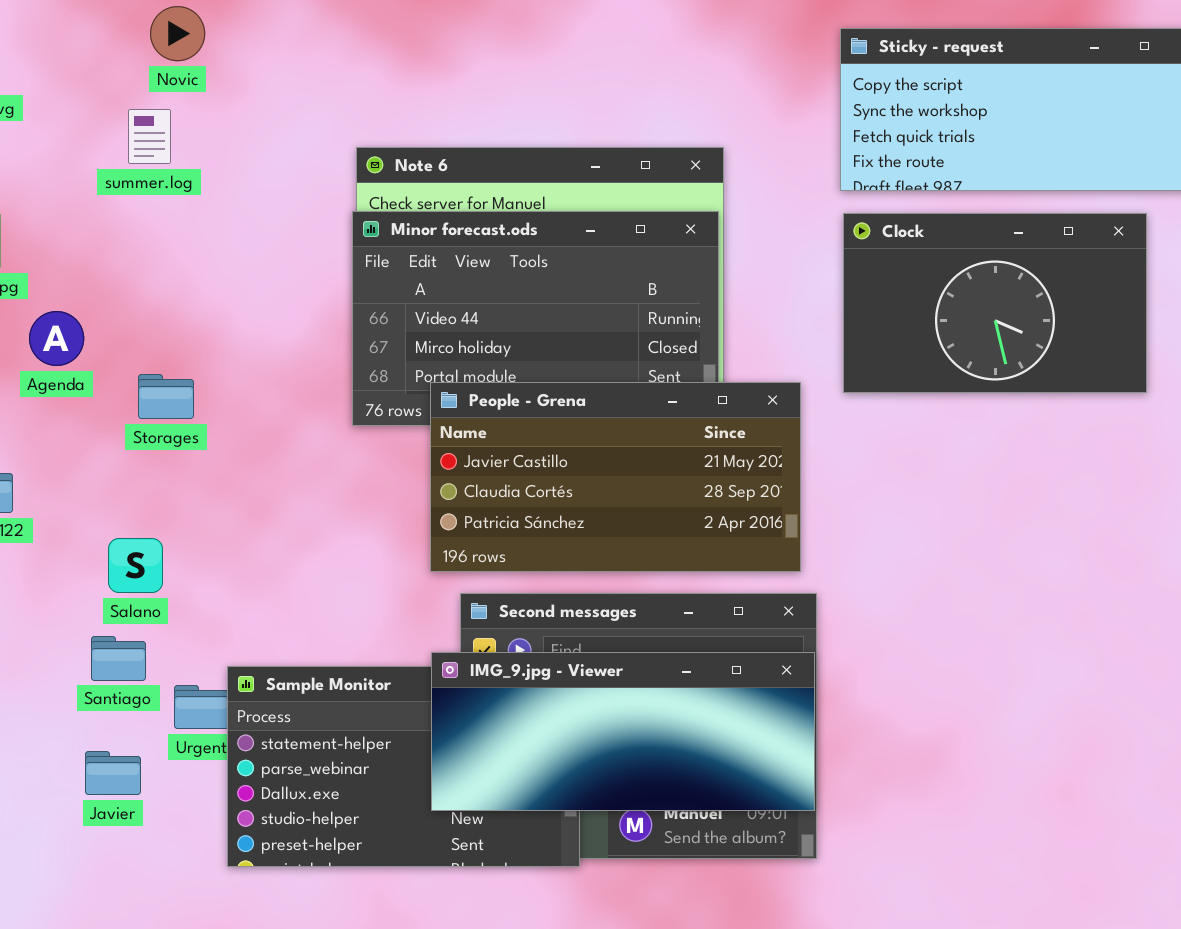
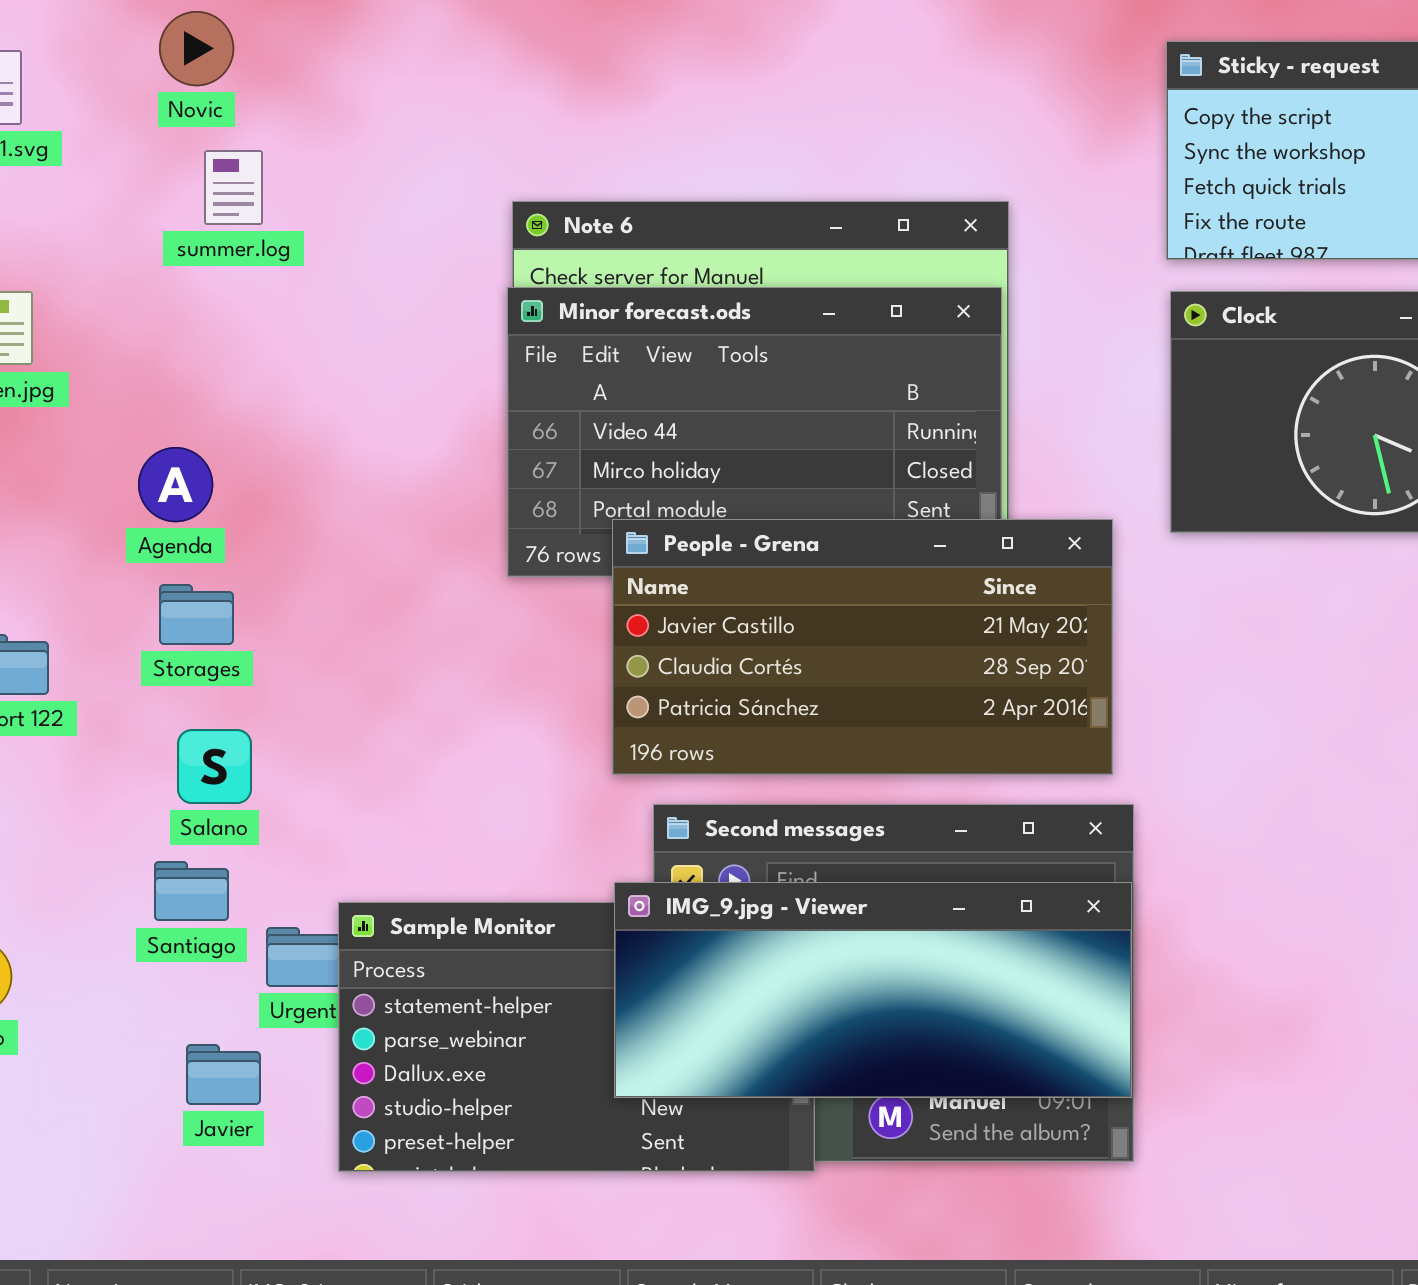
Novic: [150,6,205,61] -> [159,11,234,86], moved
Agenda: [29,311,84,366] -> [138,447,213,522], moved
Storages: [138,374,194,419] -> [159,584,234,645], moved
Javier: [85,751,141,795] -> [186,1044,261,1105], moved

